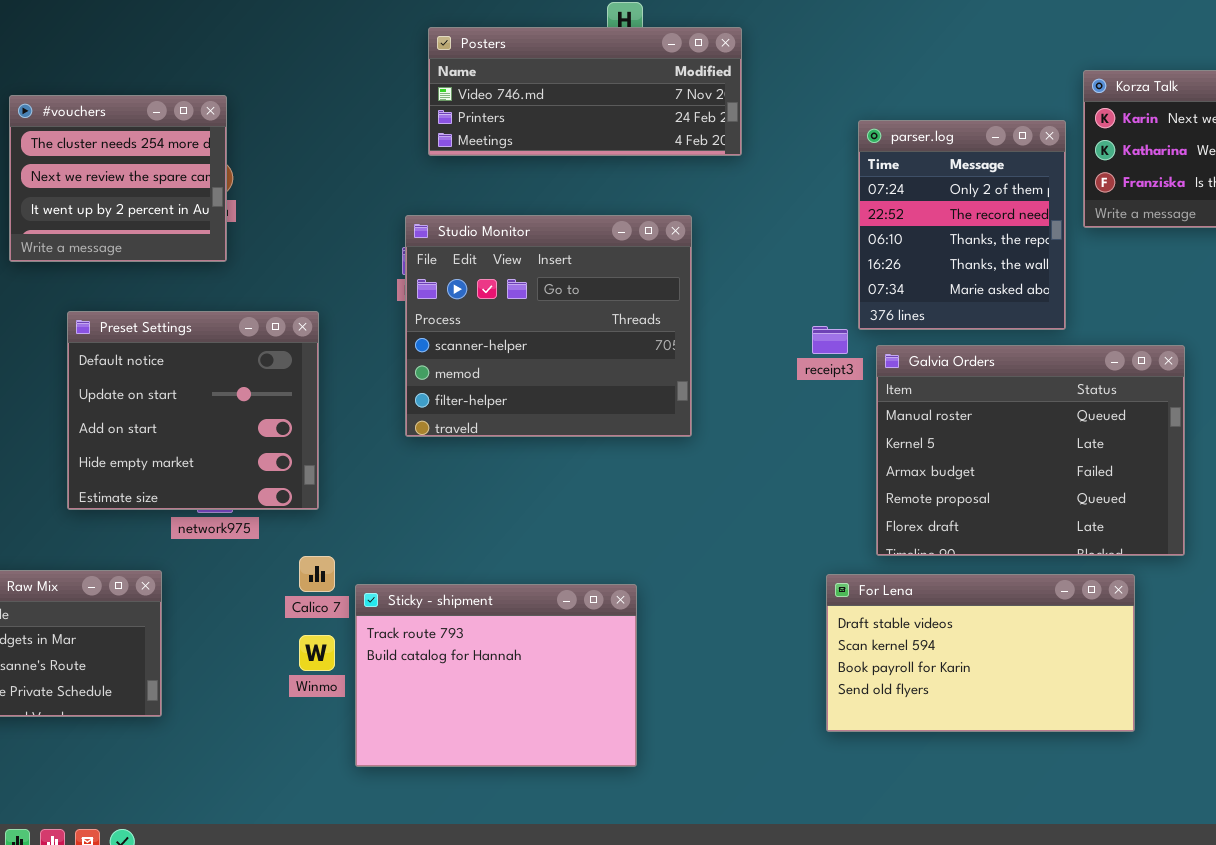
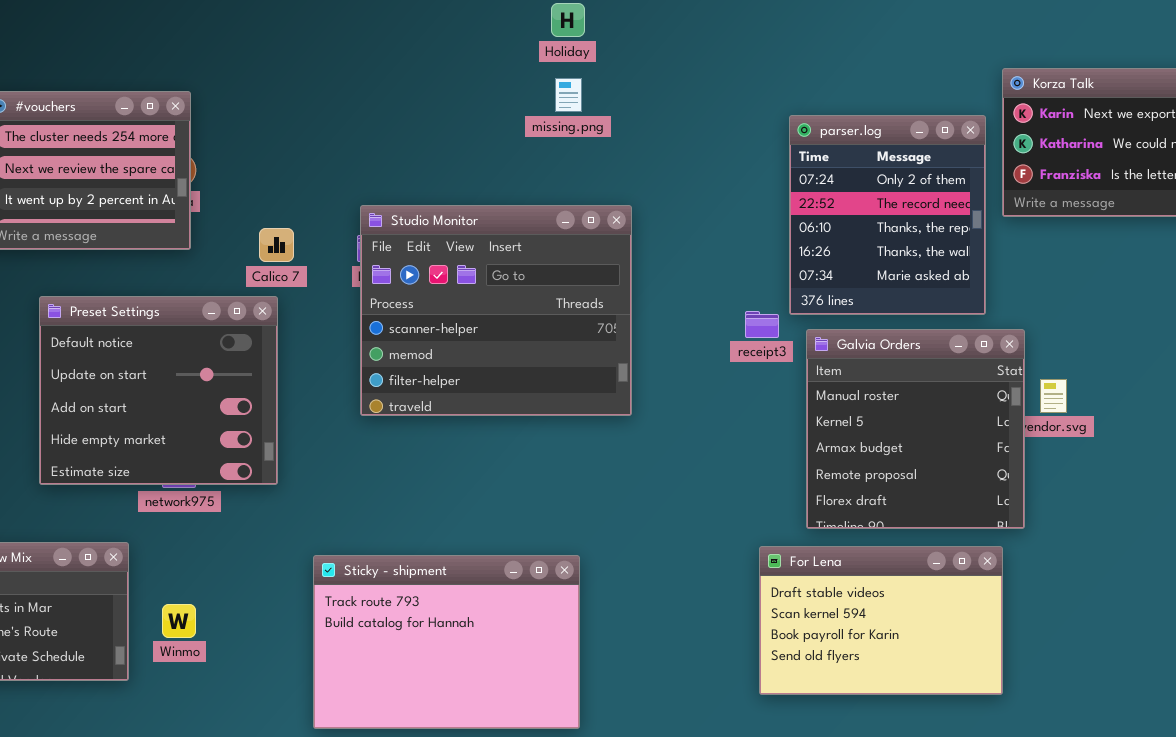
Posters: [428,27,742,156] -> none, closed
Galvia Orders: [876,345,1185,556] -> [806,329,1025,529], resized
Calico 7: [299,556,335,592] -> [259,228,294,262], moved
For Lena: [826,574,1135,732] -> [759,546,1003,695], resized
Winmo: [299,635,335,671] -> [162,604,196,638], moved

